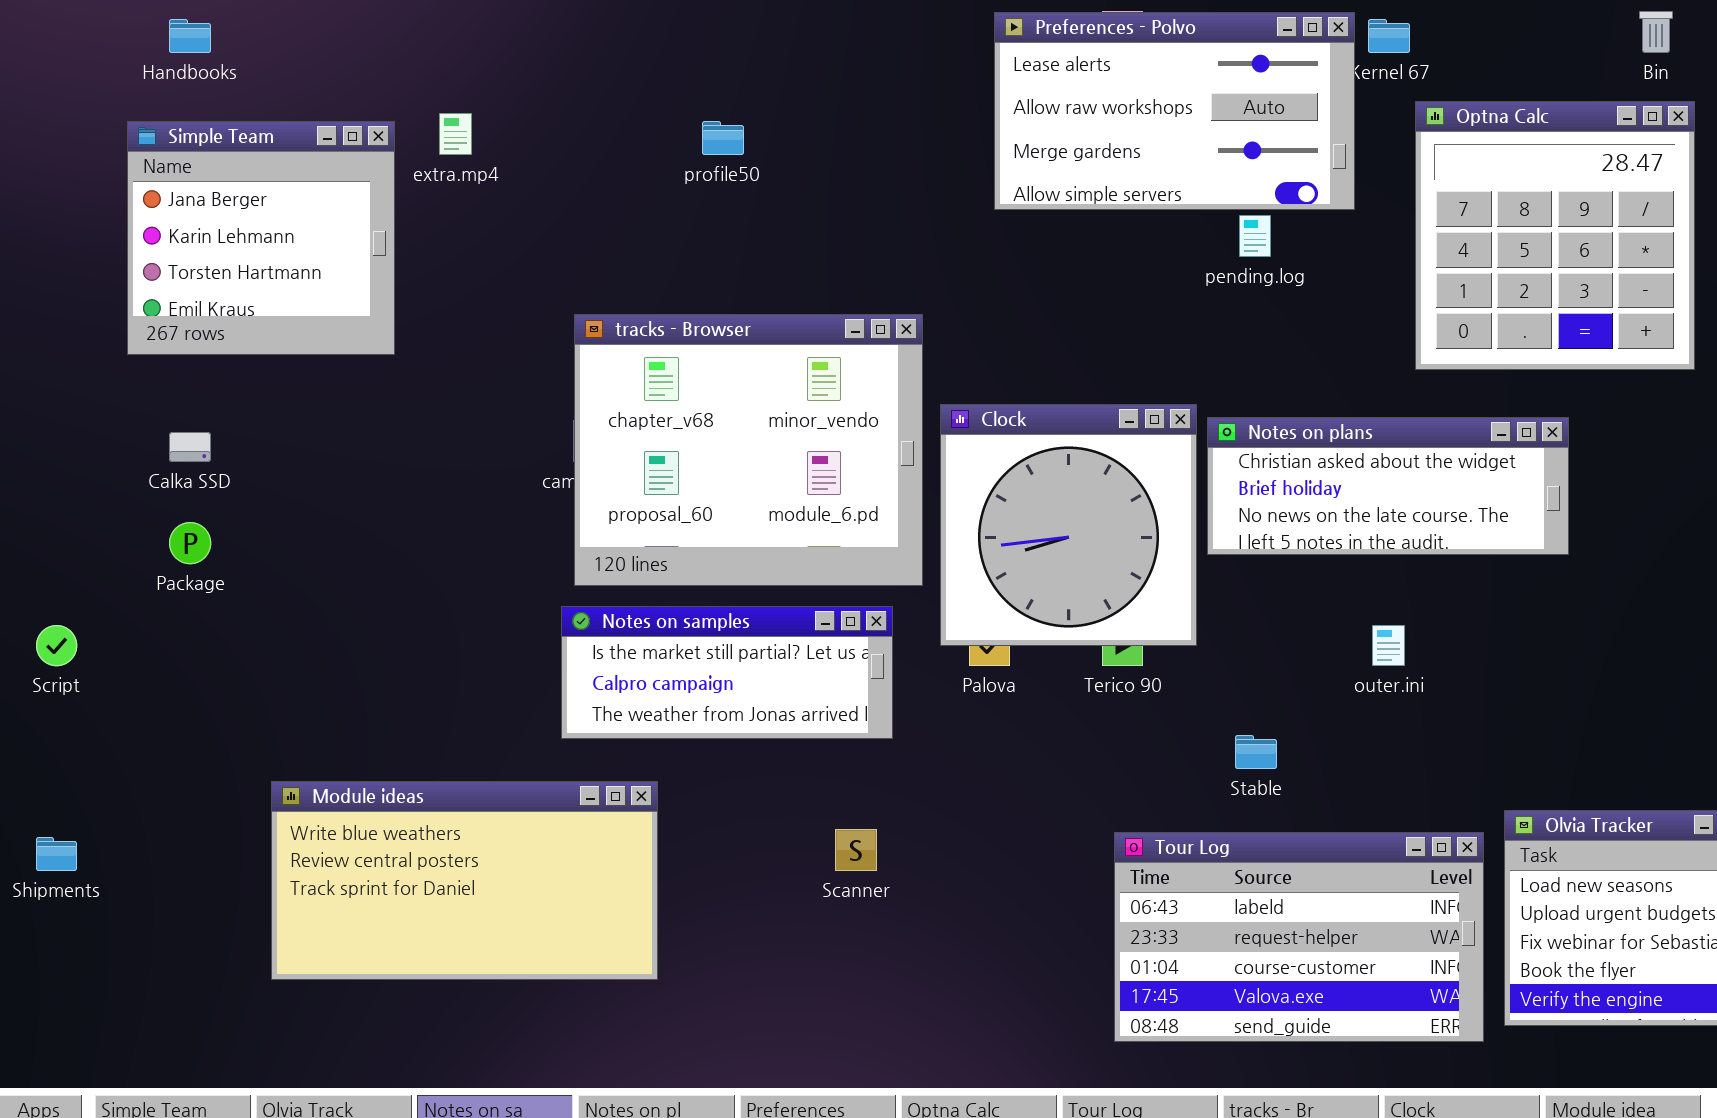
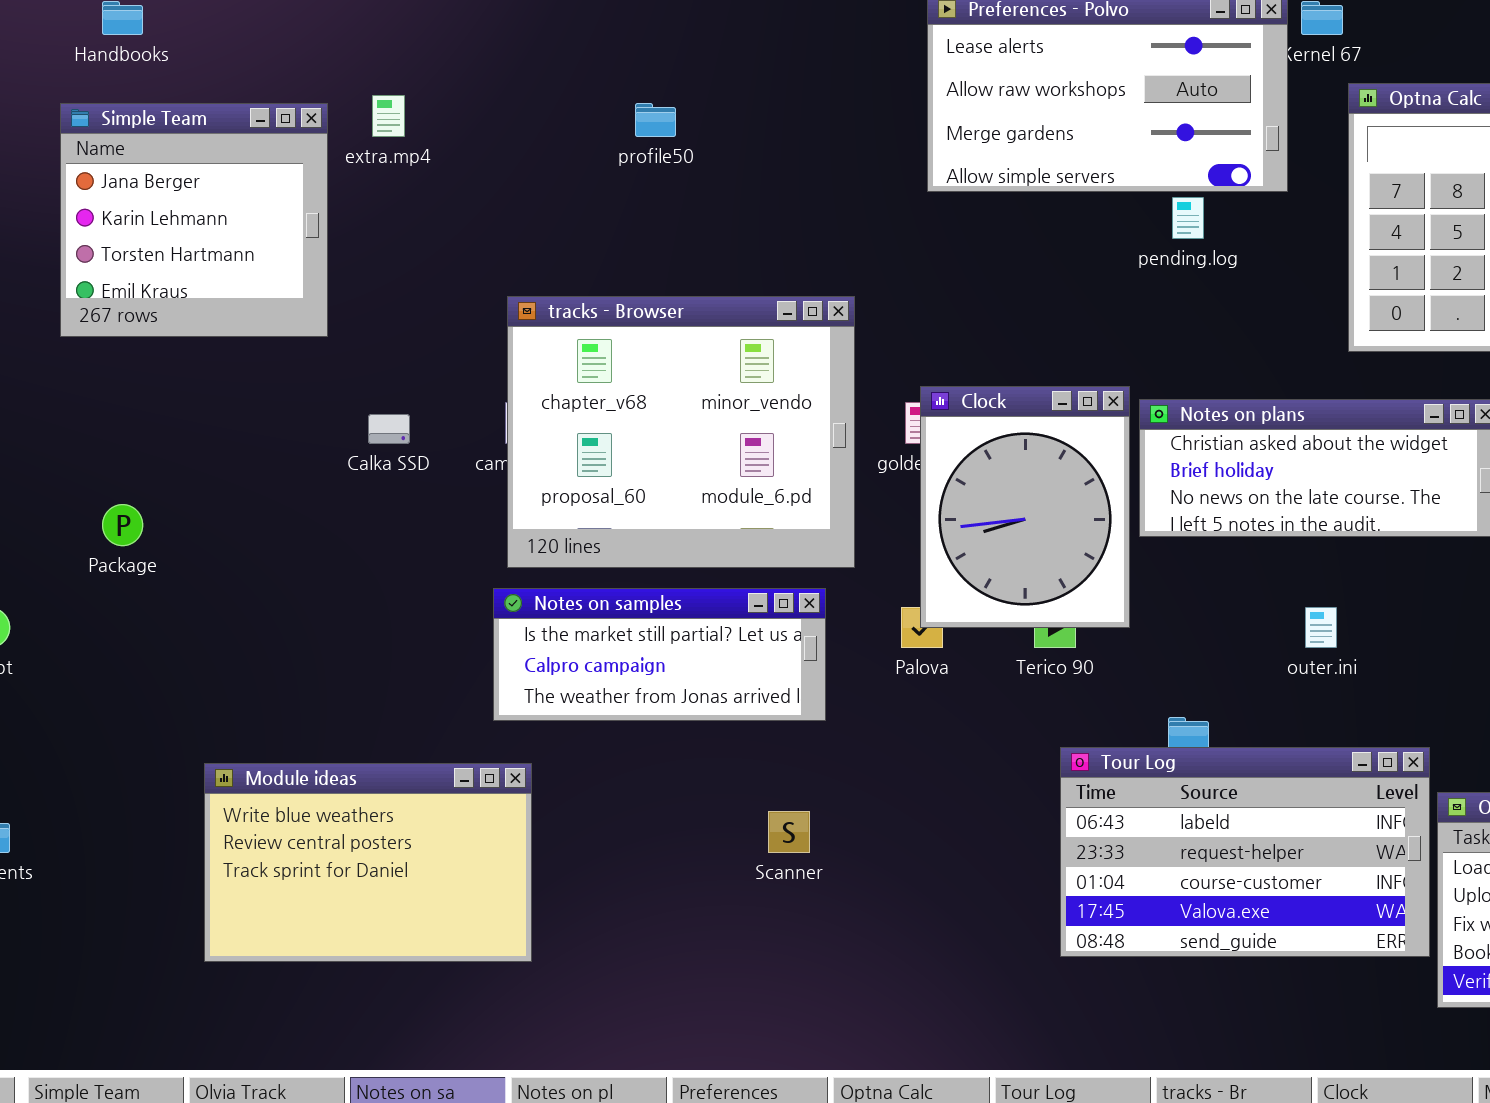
Clock: [940,404,1197,646] -> [920,386,1130,628], resized
Calka SSD: [169,432,211,462] -> [368,414,410,444], moved
Module ideas: [271,781,658,980] -> [204,763,532,962], resized
Tour Log: [1114,832,1484,1042] -> [1060,747,1430,957], moved

